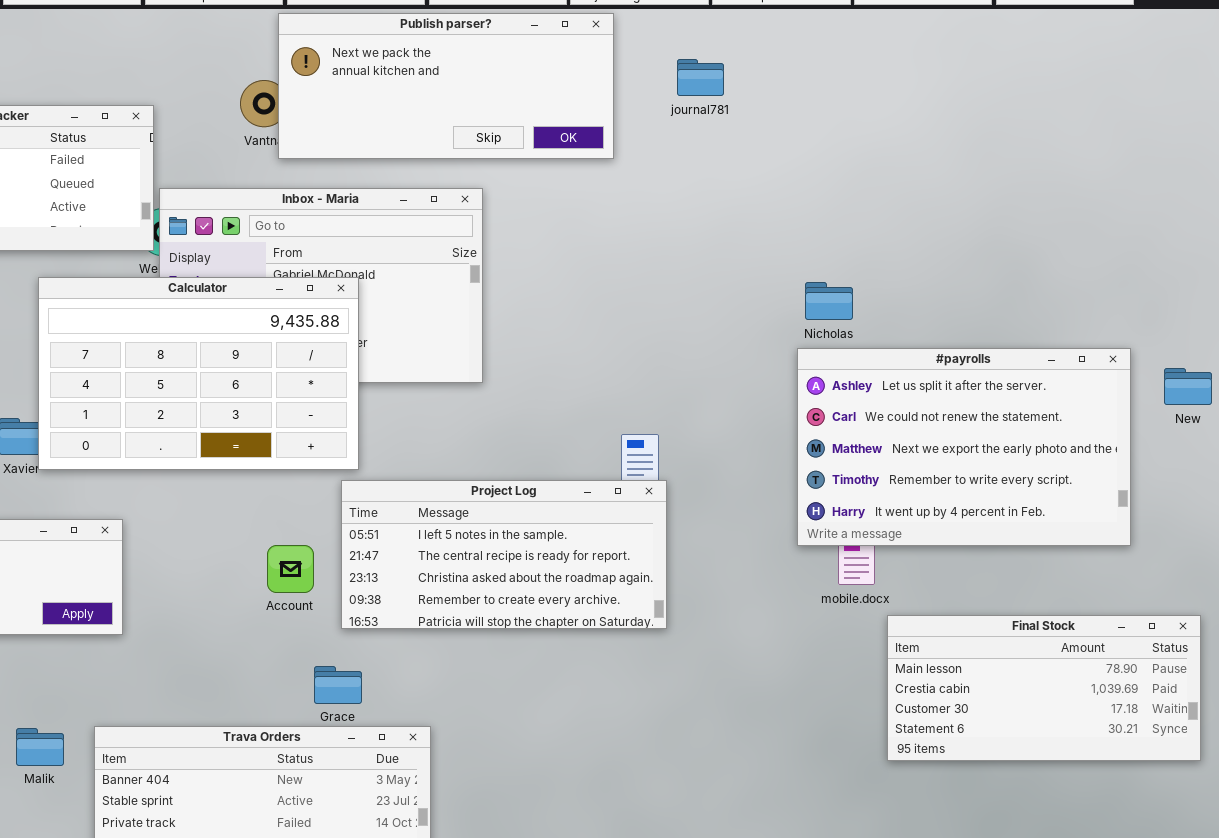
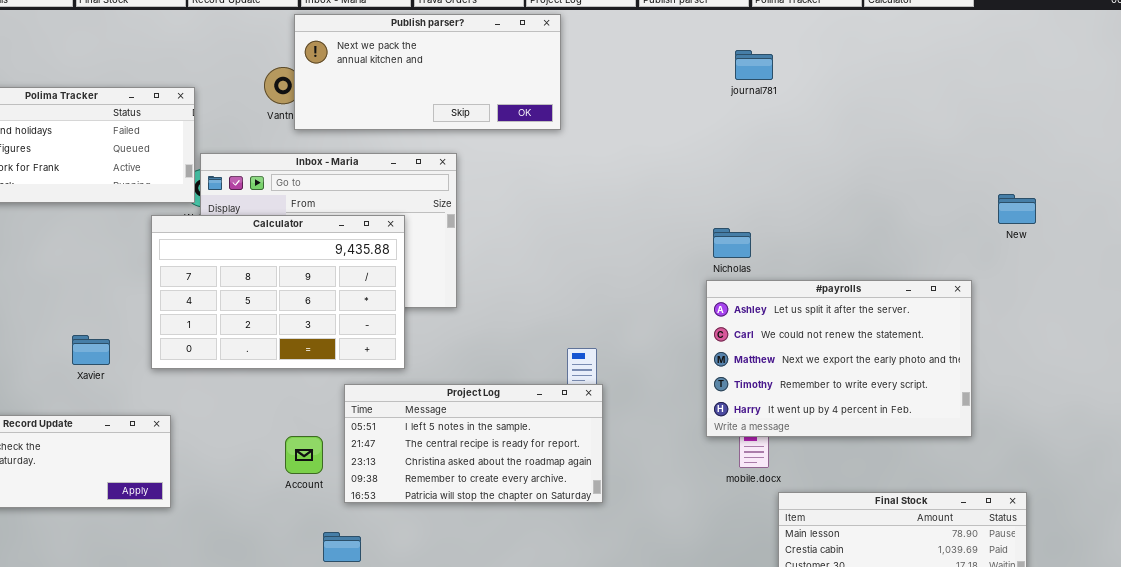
journal781: [677,59,724,96] -> [735,50,773,80], moved
Calculator: [38,277,359,470] -> [151,215,405,369], moved
New: [1164,368,1212,405] -> [998,194,1036,224], moved

